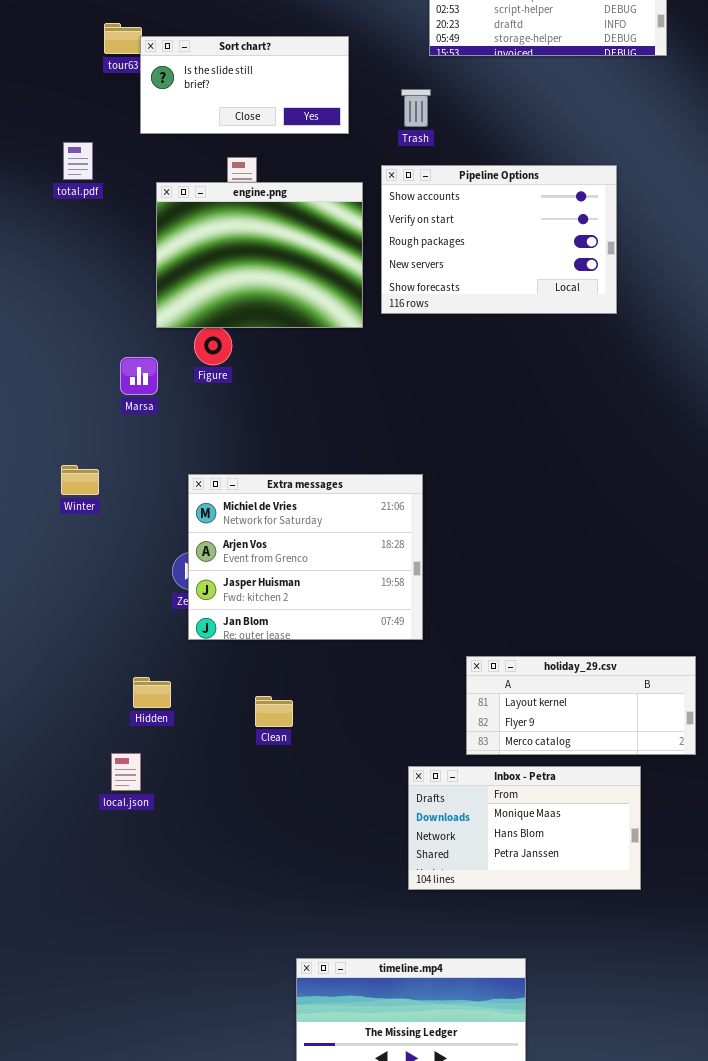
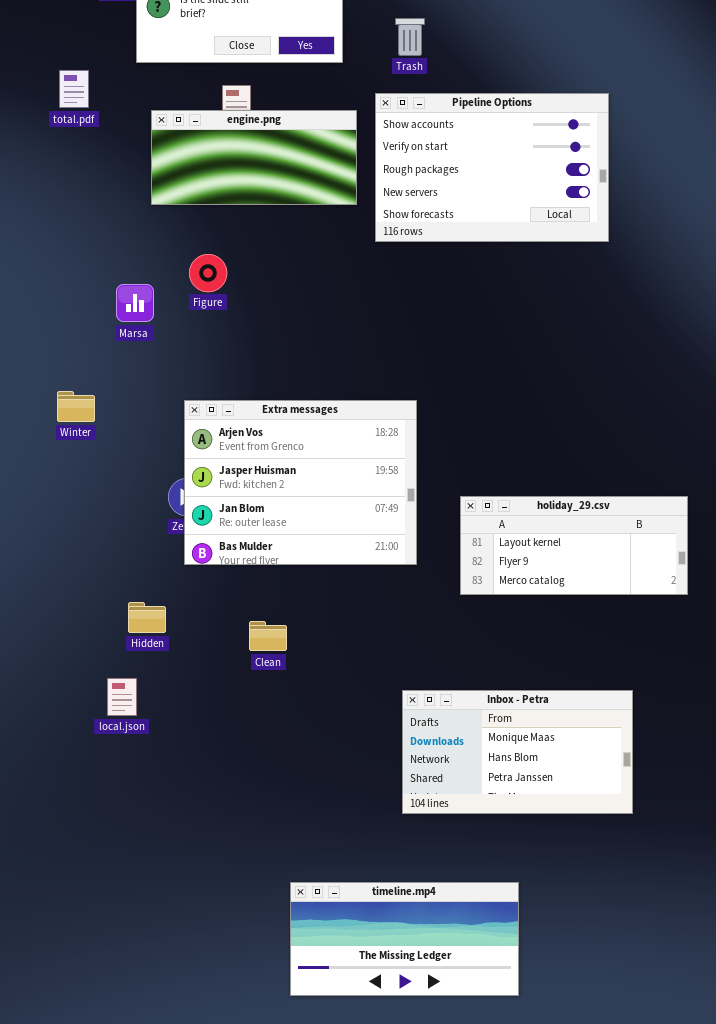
engine.png: [156,182,363,328] -> [151,110,357,205], resized
Extra messages: [188,474,423,640] -> [184,400,417,565], scrolled down 1 row
holiday_29.csv: [466,656,696,755] -> [460,496,688,595], moved

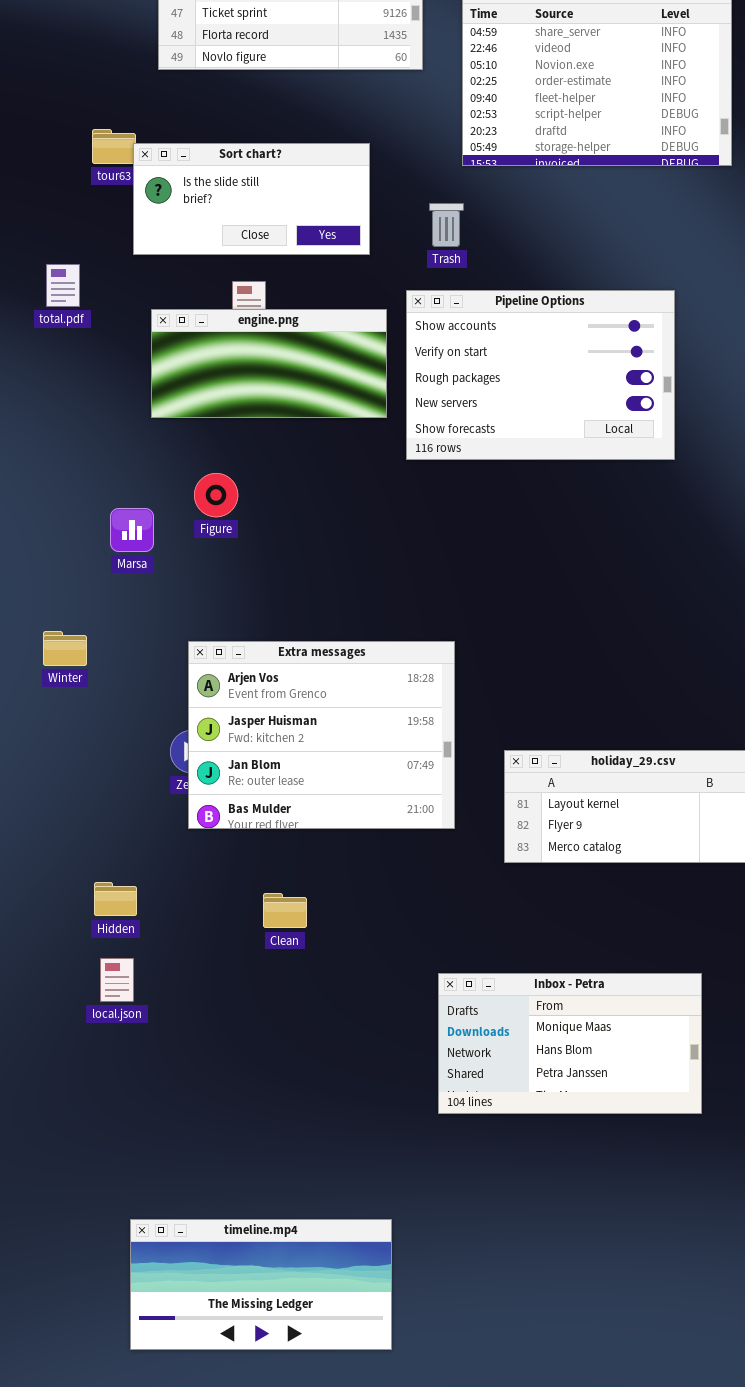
Hidden: [128,602,166,633] -> [94,882,137,916], moved
timeline.mp4: [290,882,519,996] -> [130,1219,392,1350], moved

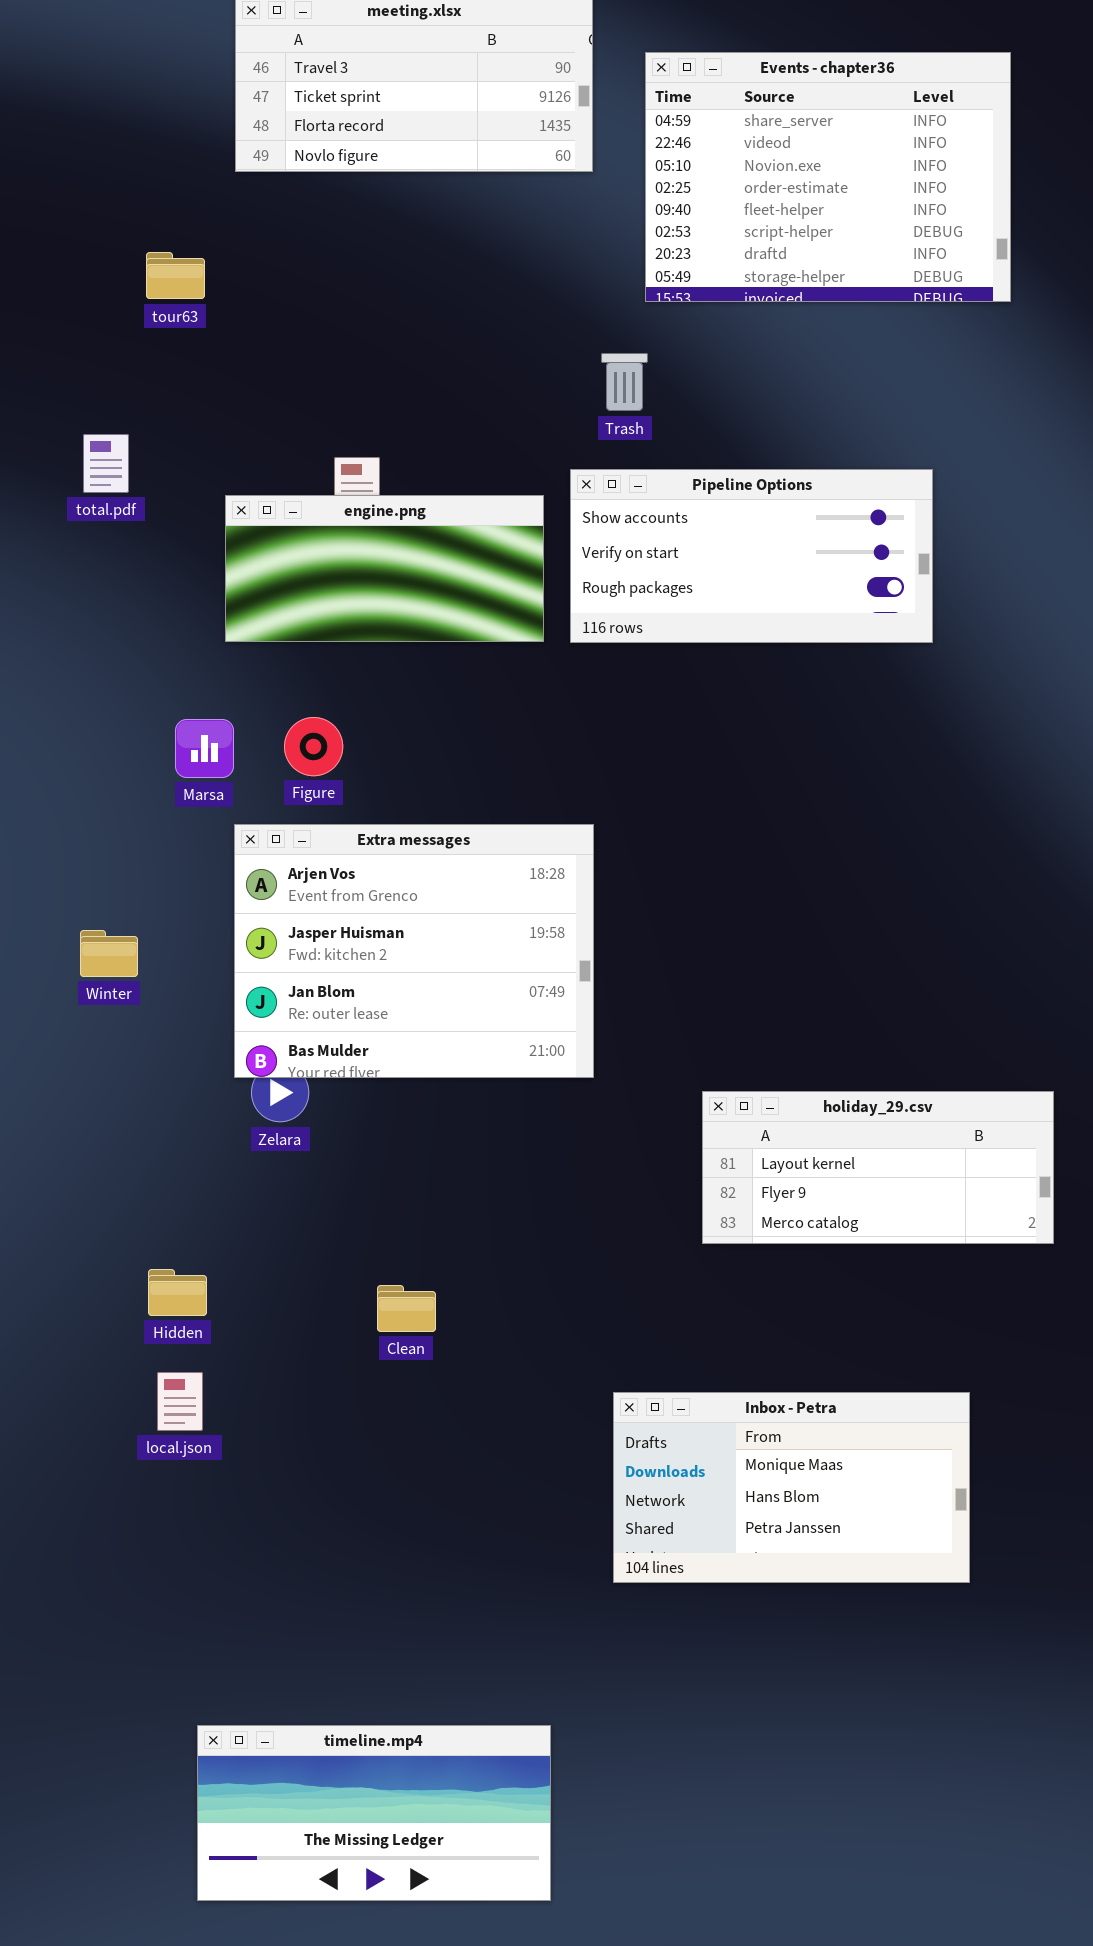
Sort chart?: [133,143,370,255] -> none, closed
Pipeline Options: [406,290,675,460] -> [570,469,933,643], resized
Marsa: [110,508,154,552] -> [175,719,234,778], moved
Extra messages: [188,641,455,829] -> [234,824,594,1078], moved

